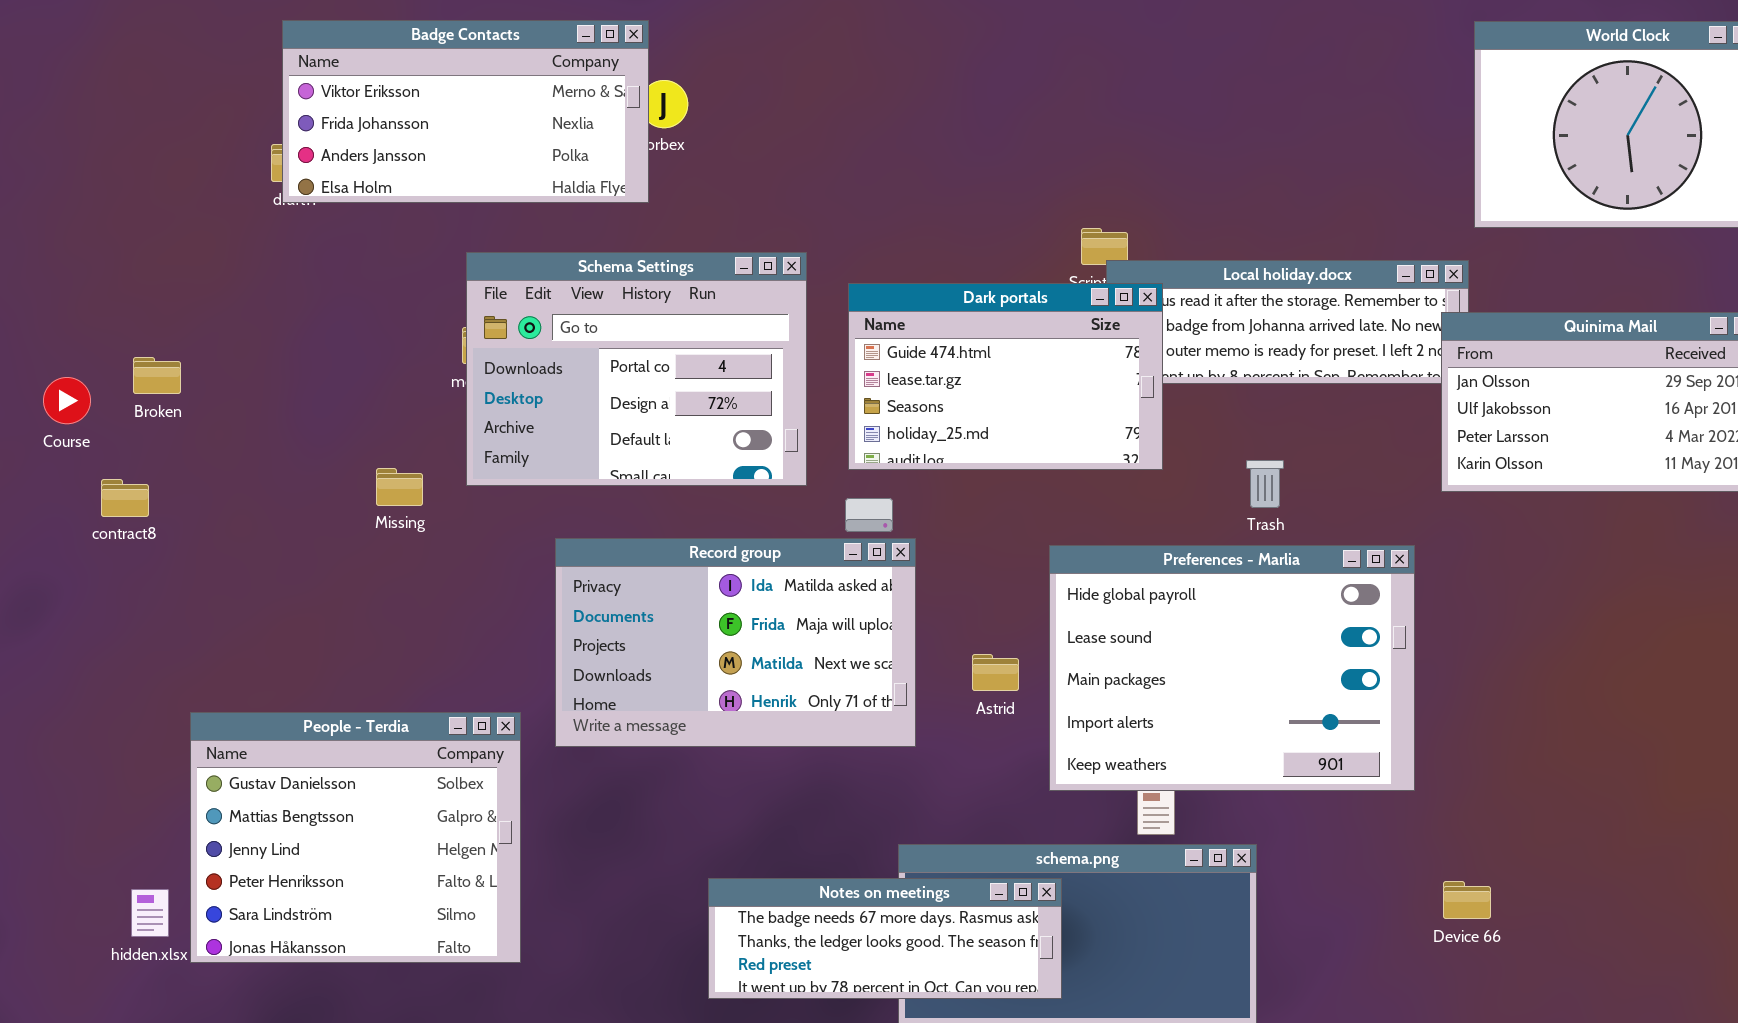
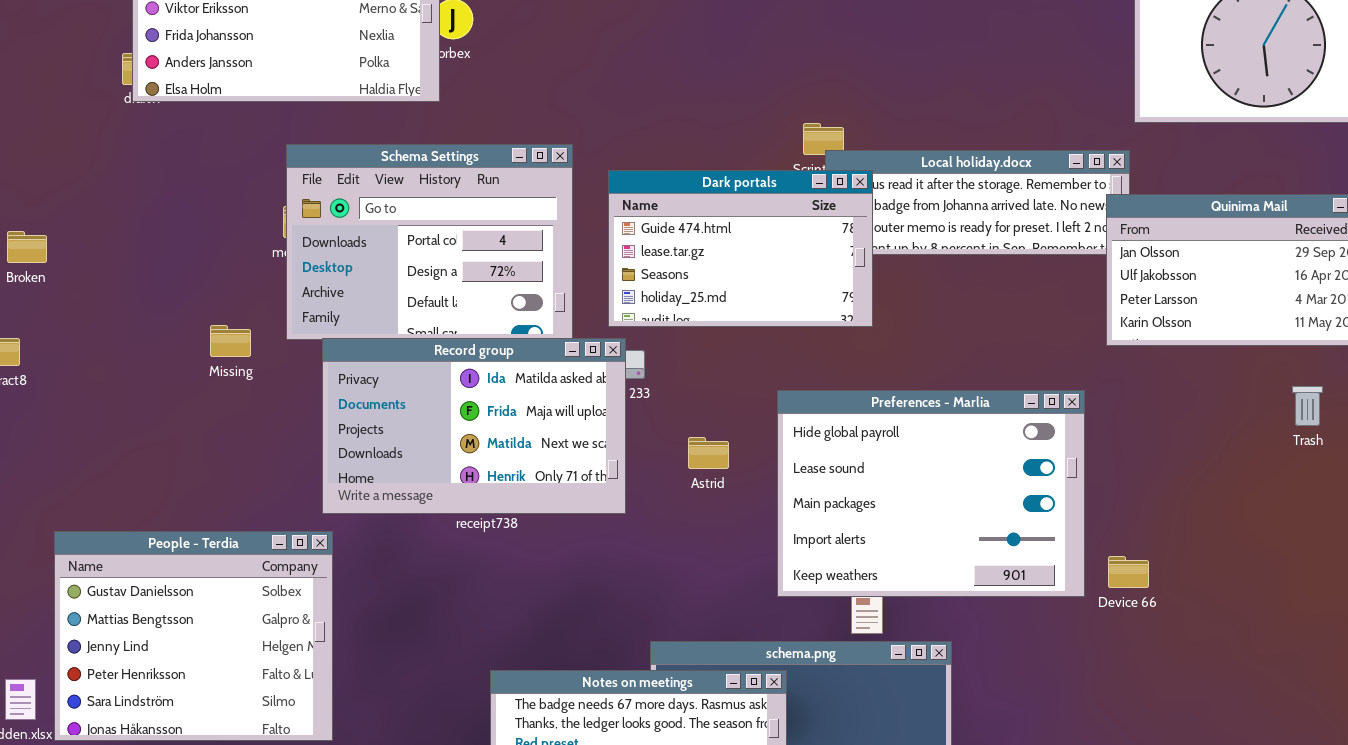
Trash: [1246,460,1284,508] -> [1292,386,1323,426], moved
Record group: [555,538,916,747] -> [322,338,626,514], moved
Astrid: [972,654,1019,691] -> [688,437,729,469], moved
Device 66: [1443,881,1491,919] -> [1108,556,1149,588], moved

